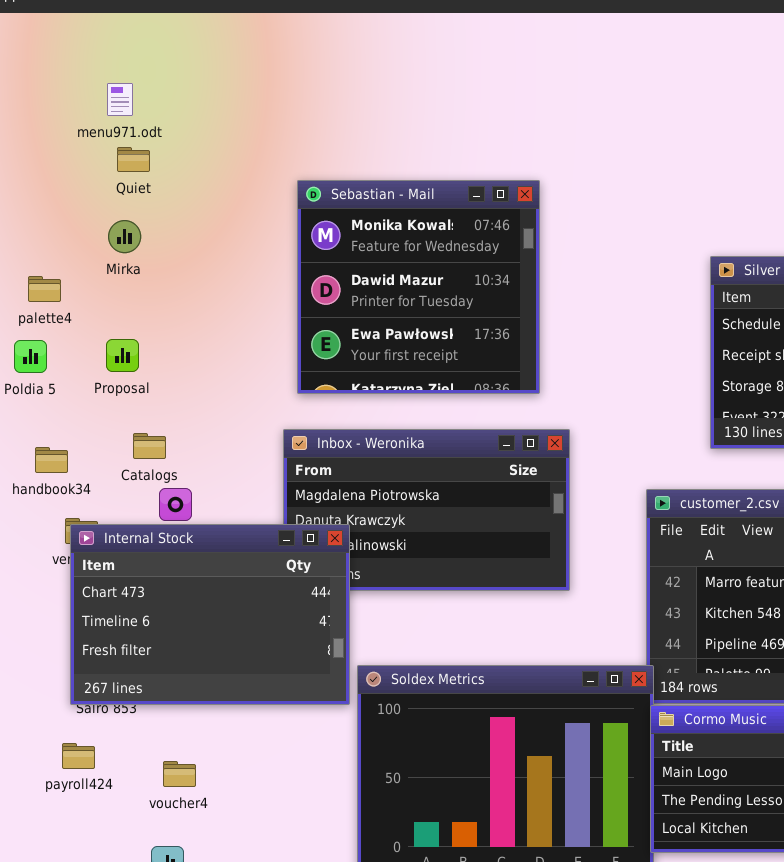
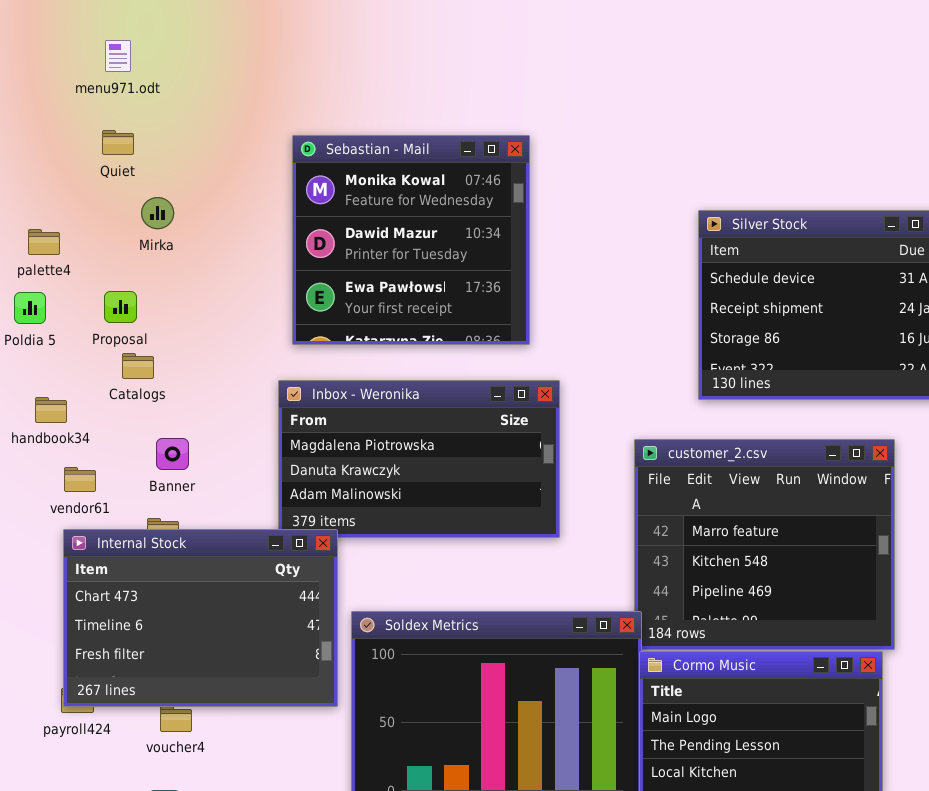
Quiet: [117,147,150,172] -> [102,130,134,155], moved
Mirka: [108,220,141,253] -> [141,197,174,229], moved
Catalogs: [133,433,166,459] -> [122,353,154,379], moved
Internal Stock: [70,524,350,705] -> [63,529,338,707], moved

